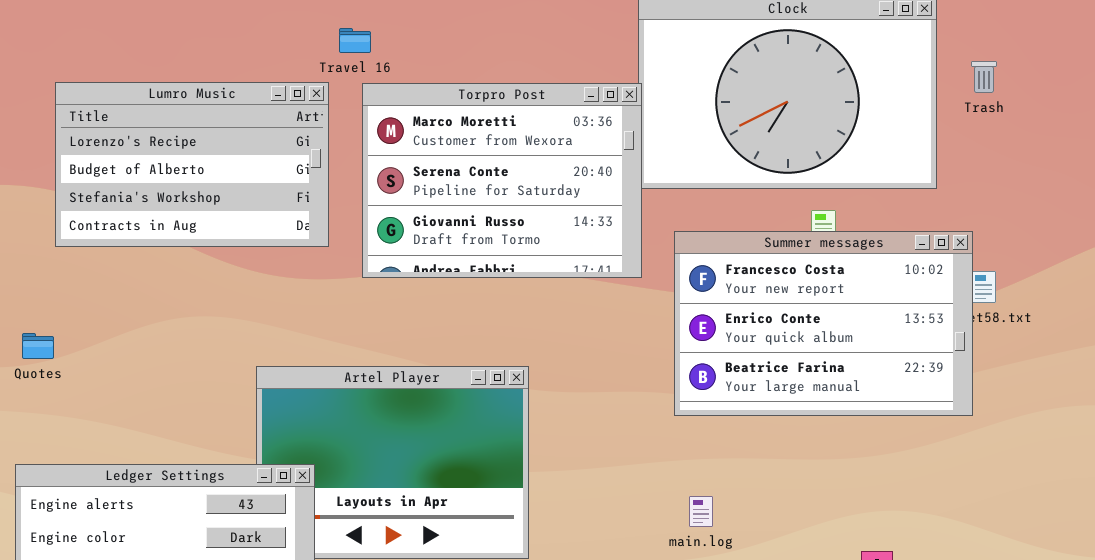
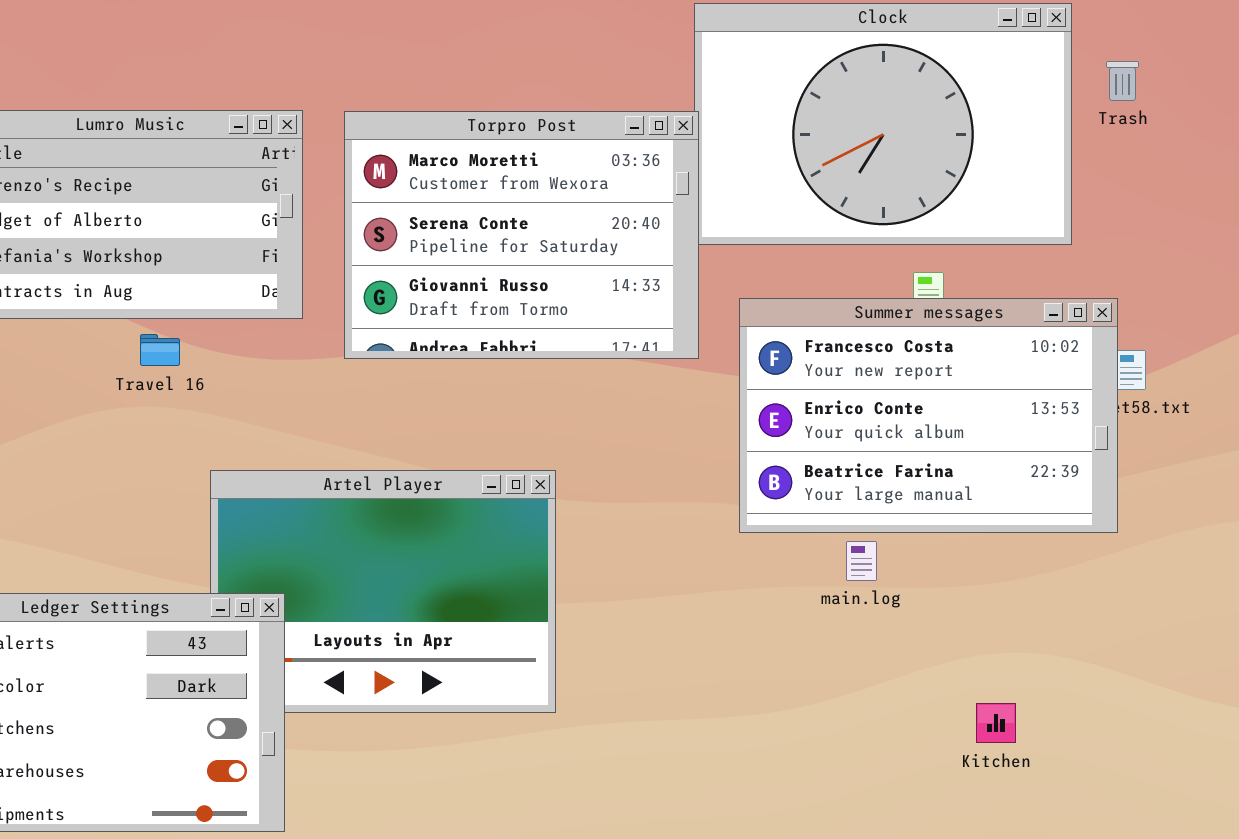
Travel 16: [339,28,371,53] -> [140,334,180,366], moved
Trash: [971,61,997,93] -> [1106,61,1139,101], moved
main.log: [689,496,713,527] -> [846,541,877,581], moved

